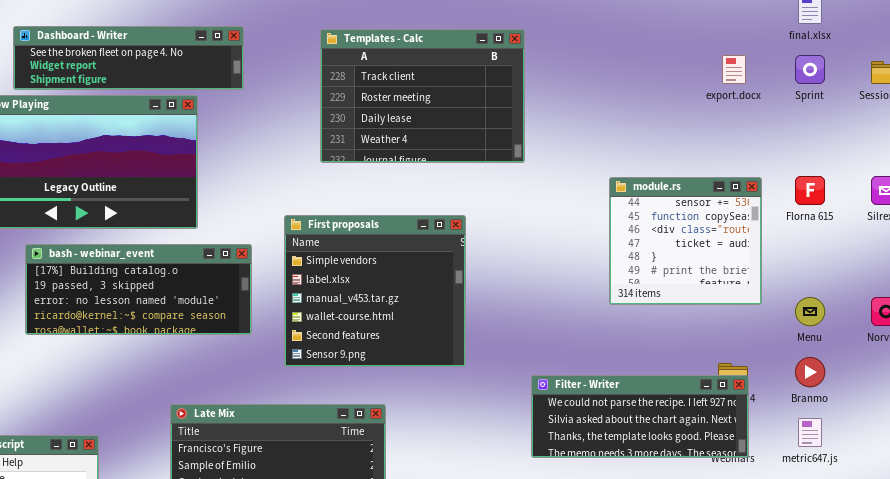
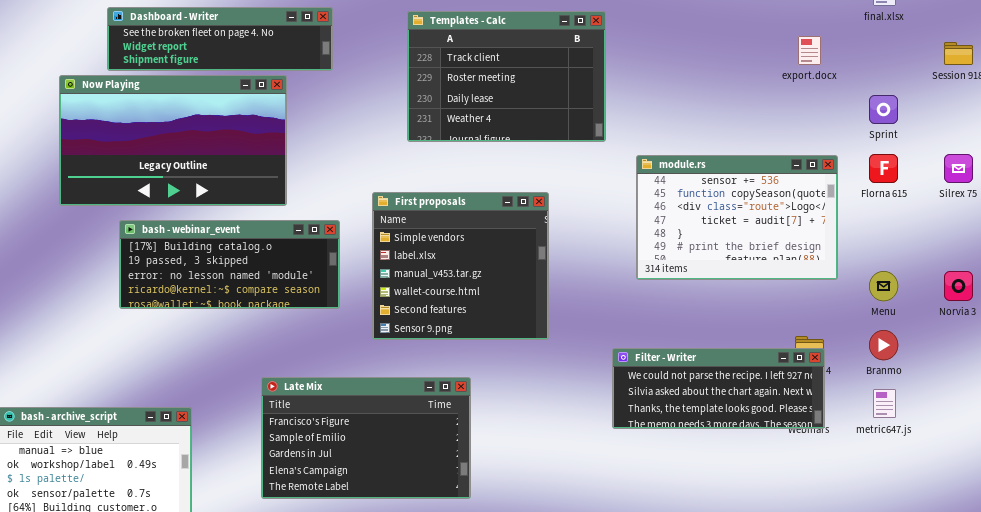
Sprint: [795,55,825,84] -> [869,95,898,124], moved
module.rs: [609,177,762,305] -> [636,155,838,280], resized

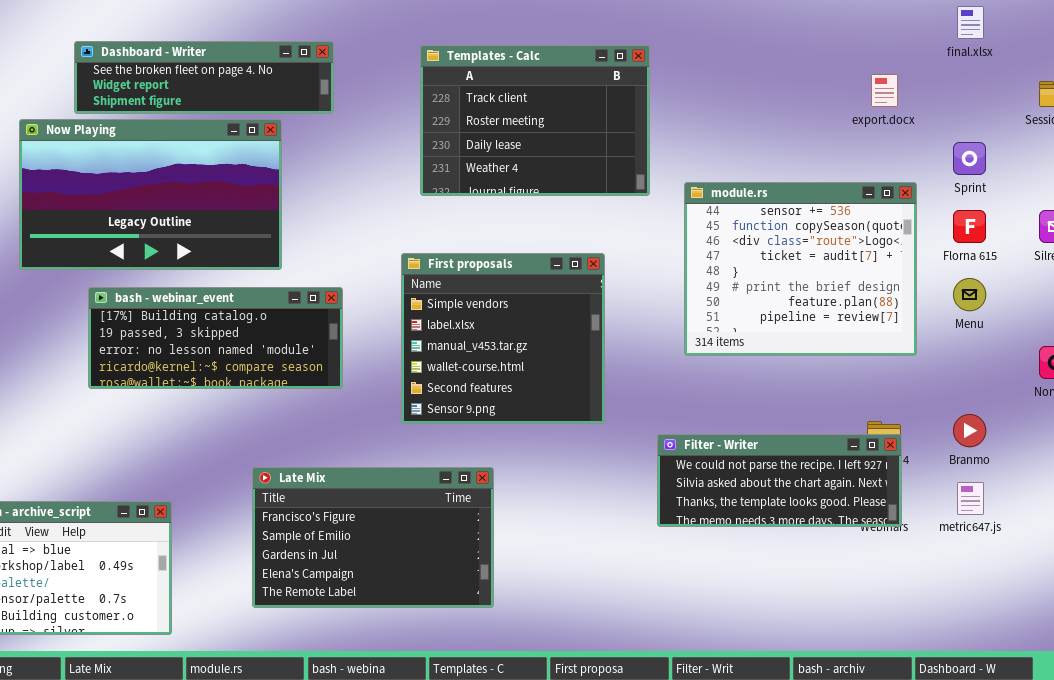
module.rs: [636,155,838,280] -> [684,182,917,356], resized
First proposals: [372,192,549,340] -> [401,253,605,424], moved
Menu: [869,271,898,301] -> [953,278,986,311], moved

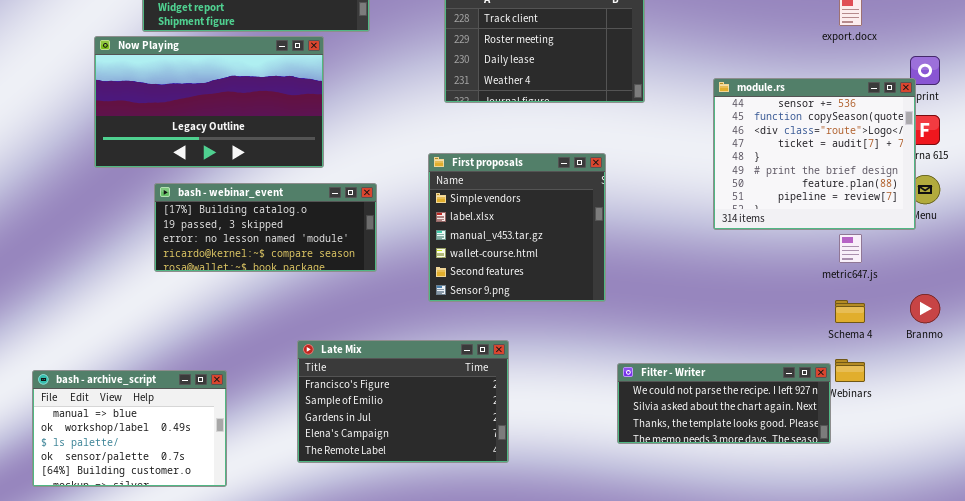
module.rs: [684,182,917,356] -> [713,78,916,230], moved
Filter - Writer: [657,434,902,527] -> [617,363,831,444], moved
metric647.js: [957,482,984,515] -> [839,234,862,263], moved

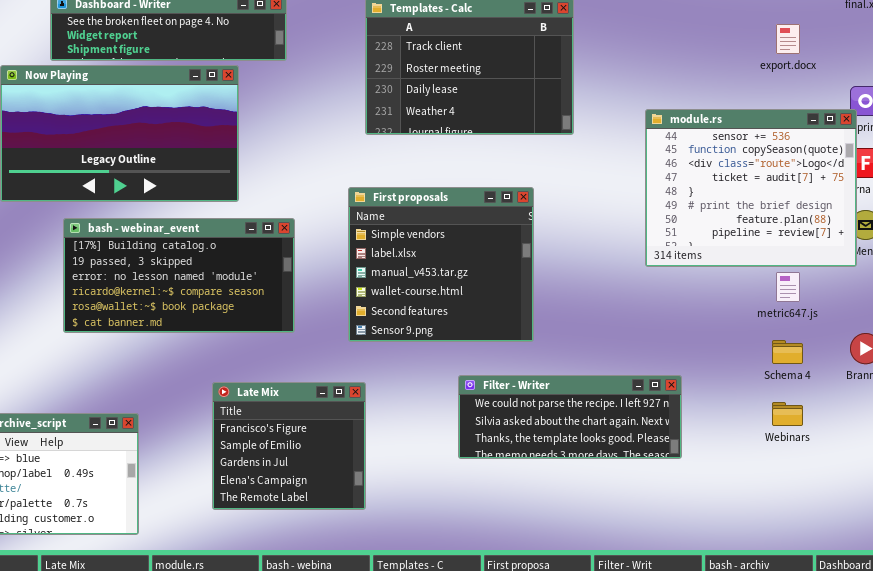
bash - webinar_event: [154,183,377,272] -> [63,218,295,333], resized
Late Mix: [297,340,509,463] -> [212,382,366,510], resized
Filter - Writer: [617,363,831,444] -> [458,375,682,459], moved

